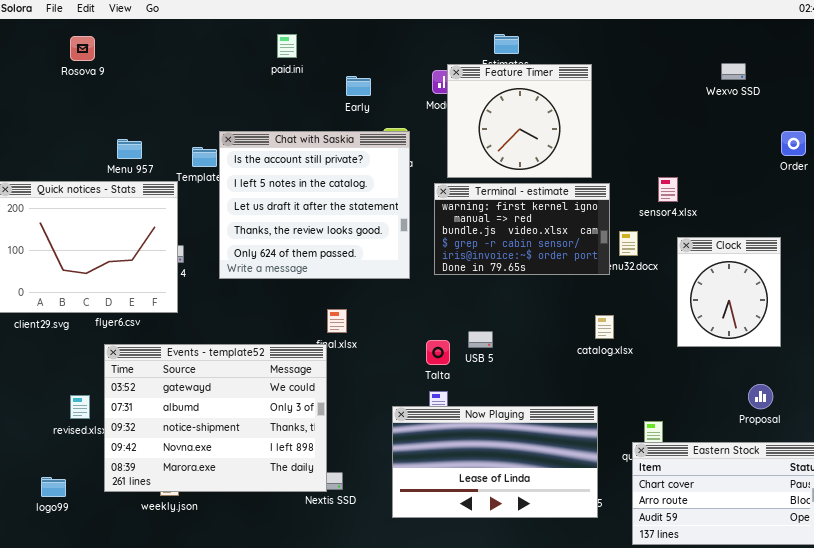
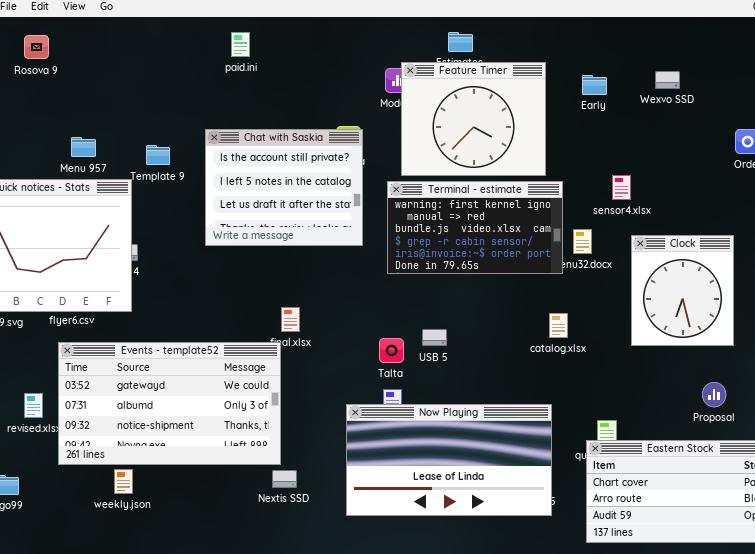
Wexvo SSD: [721,63,746,80] -> [655,71,680,89], moved
Early: [346,76,371,96] -> [582,75,607,95], moved
Chat with Saskia: [219,131,410,279] -> [205,129,363,246], resized
Events - template52: [104,344,327,492] -> [58,342,281,465], resized

